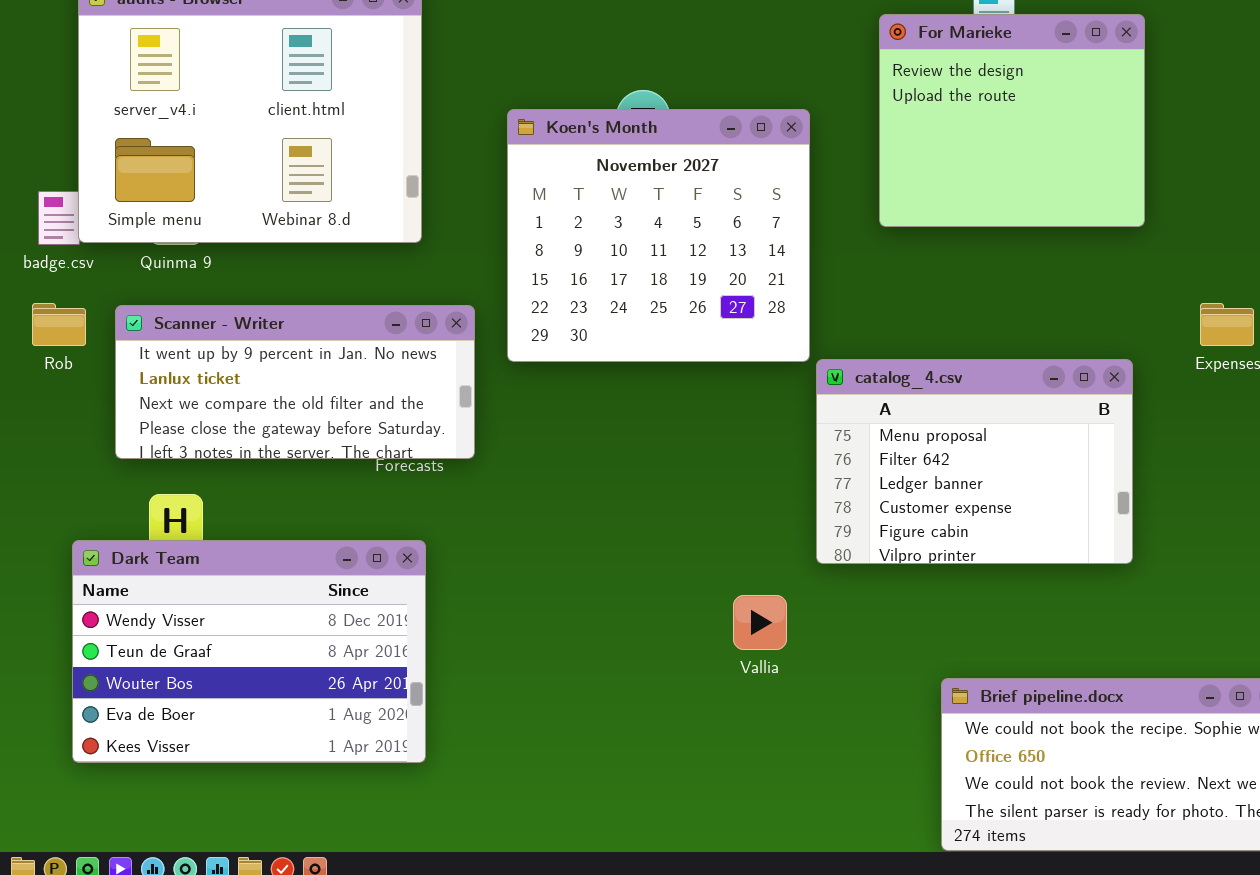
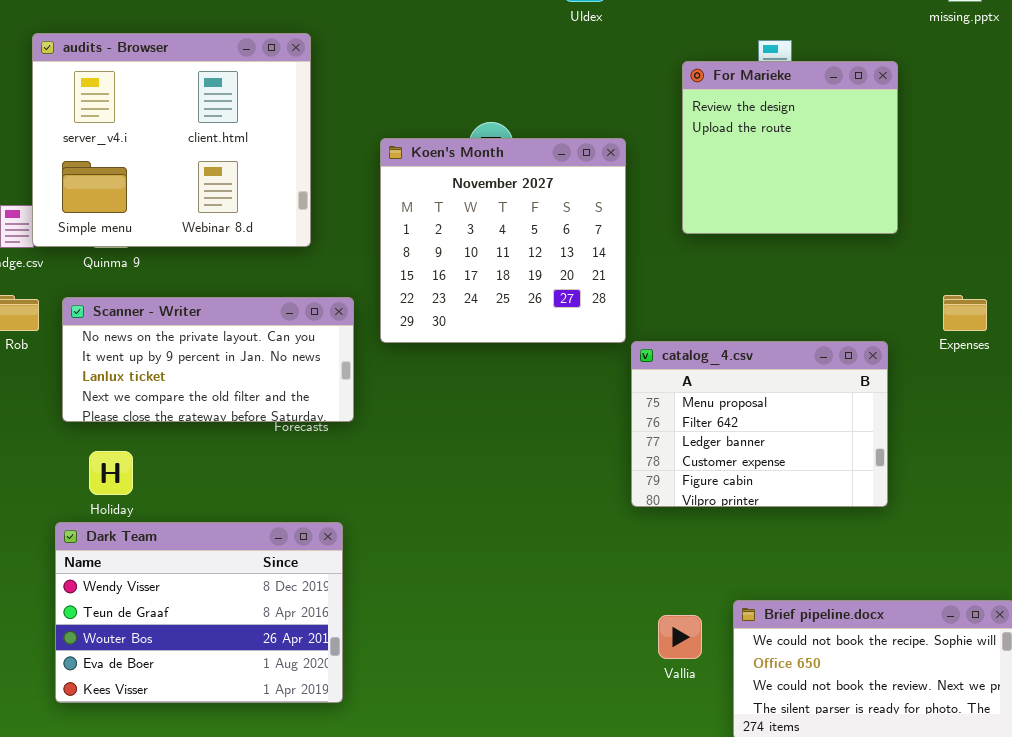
Scanner - Writer: [115,305,475,459] -> [62,297,354,422], scrolled up 1 row
Dark Team: [72,540,426,763] -> [55,522,343,703], moved
Vallia: [733,595,787,650] -> [658,615,702,659], moved

